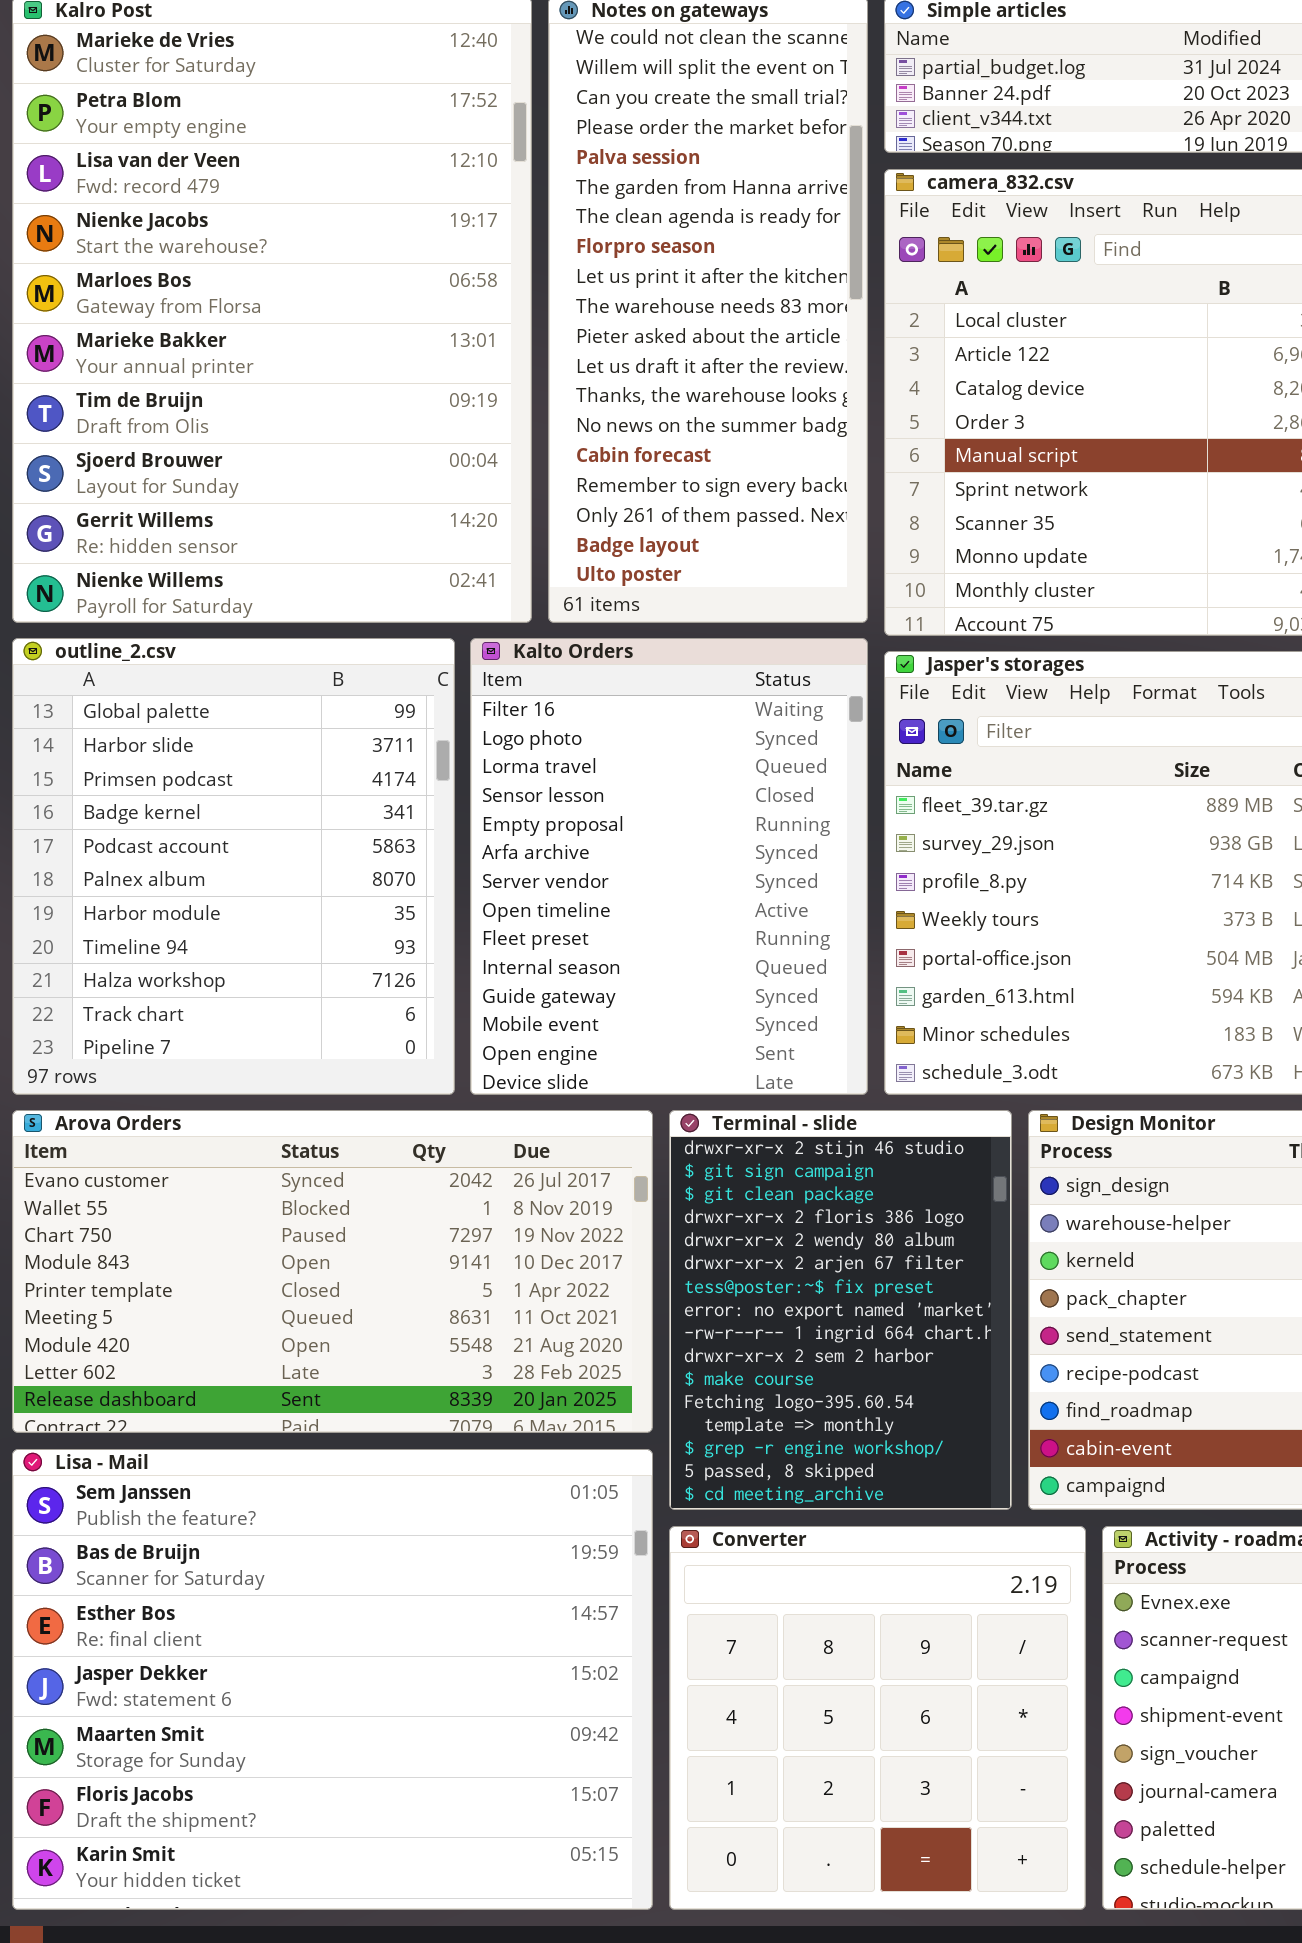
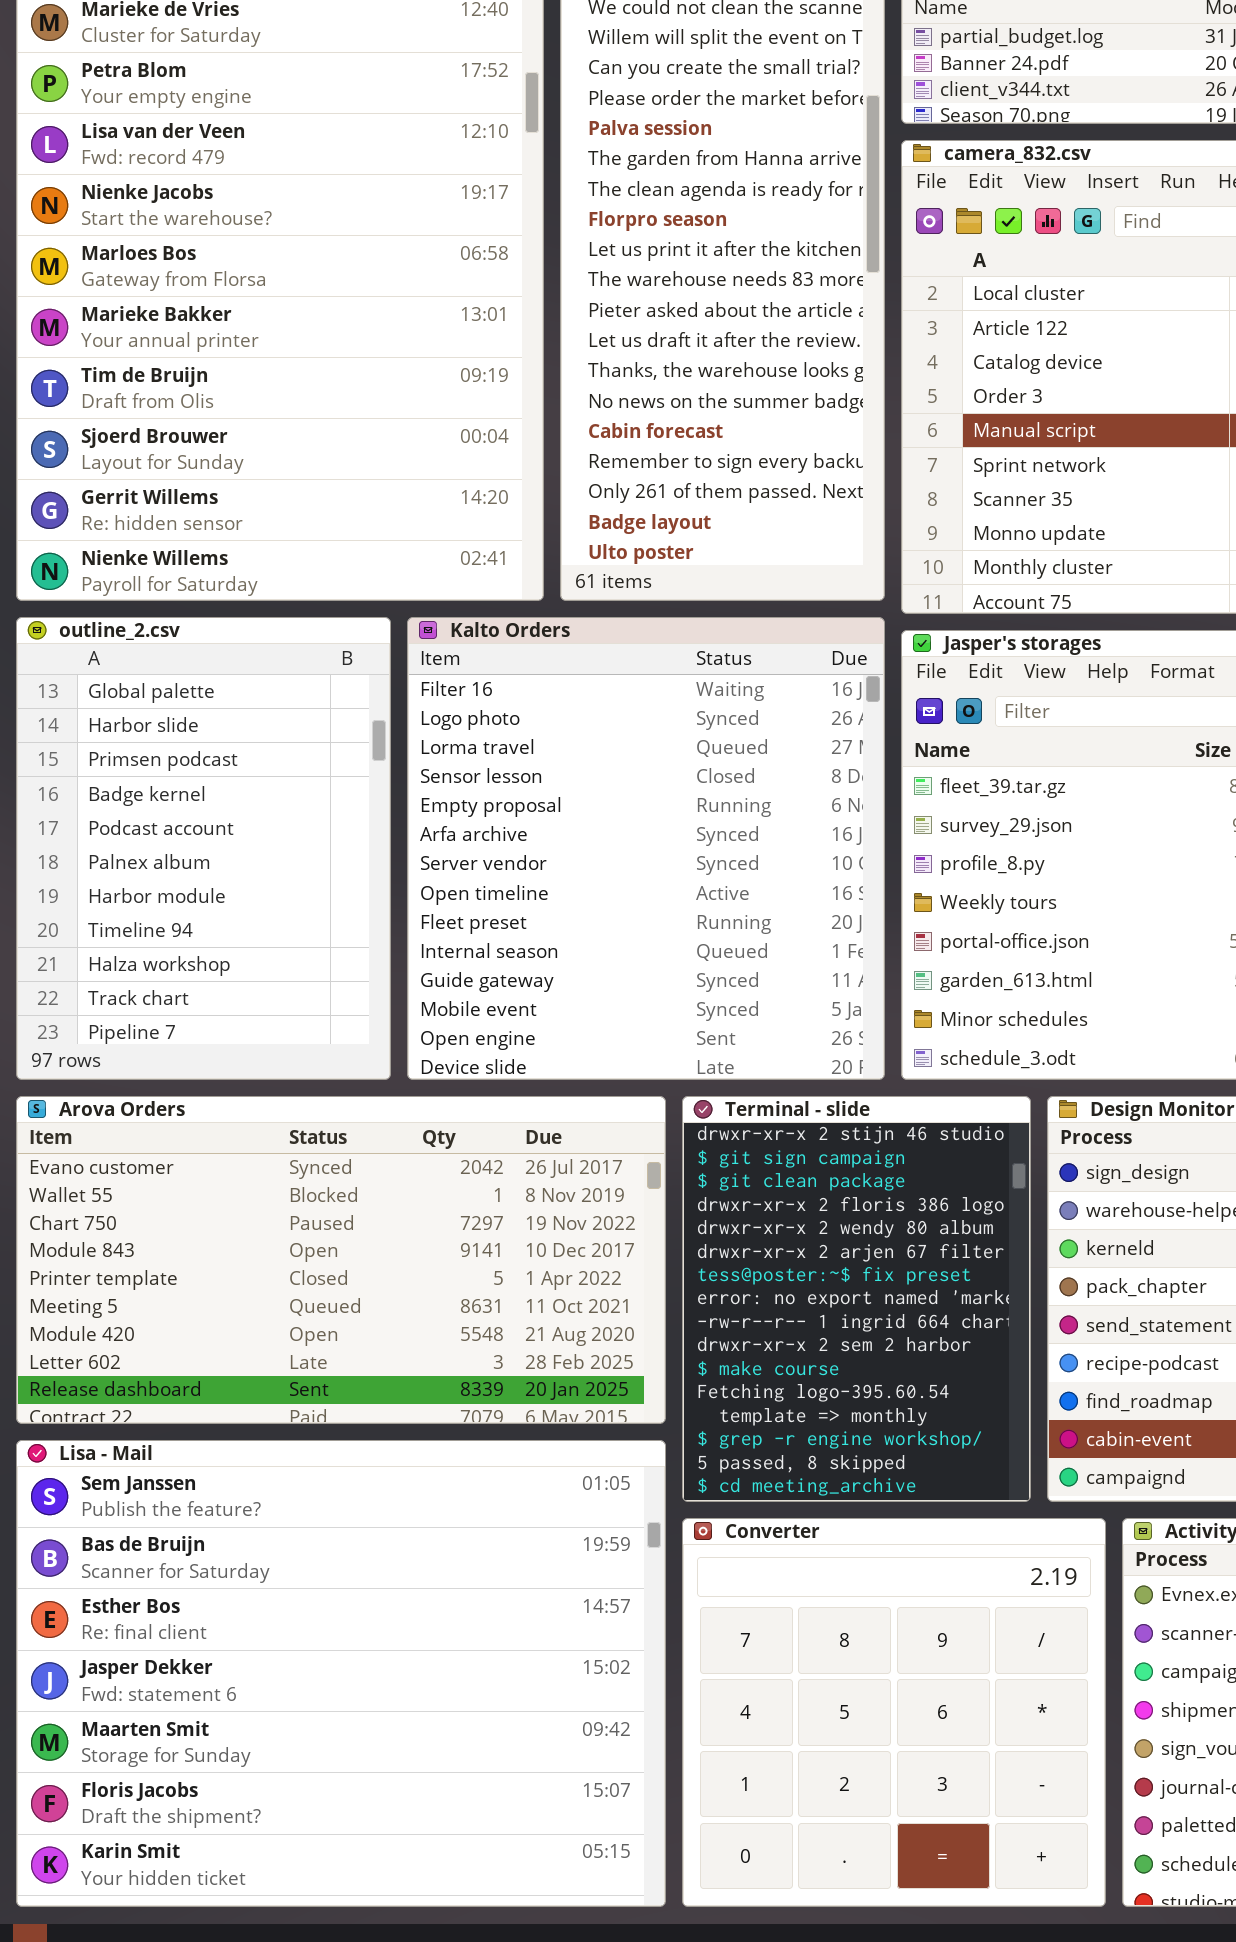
outline_2.csv: [12,638,455,1095] -> [16,617,391,1080], resized
Kalto Orders: [470,638,868,1095] -> [407,617,885,1080], resized

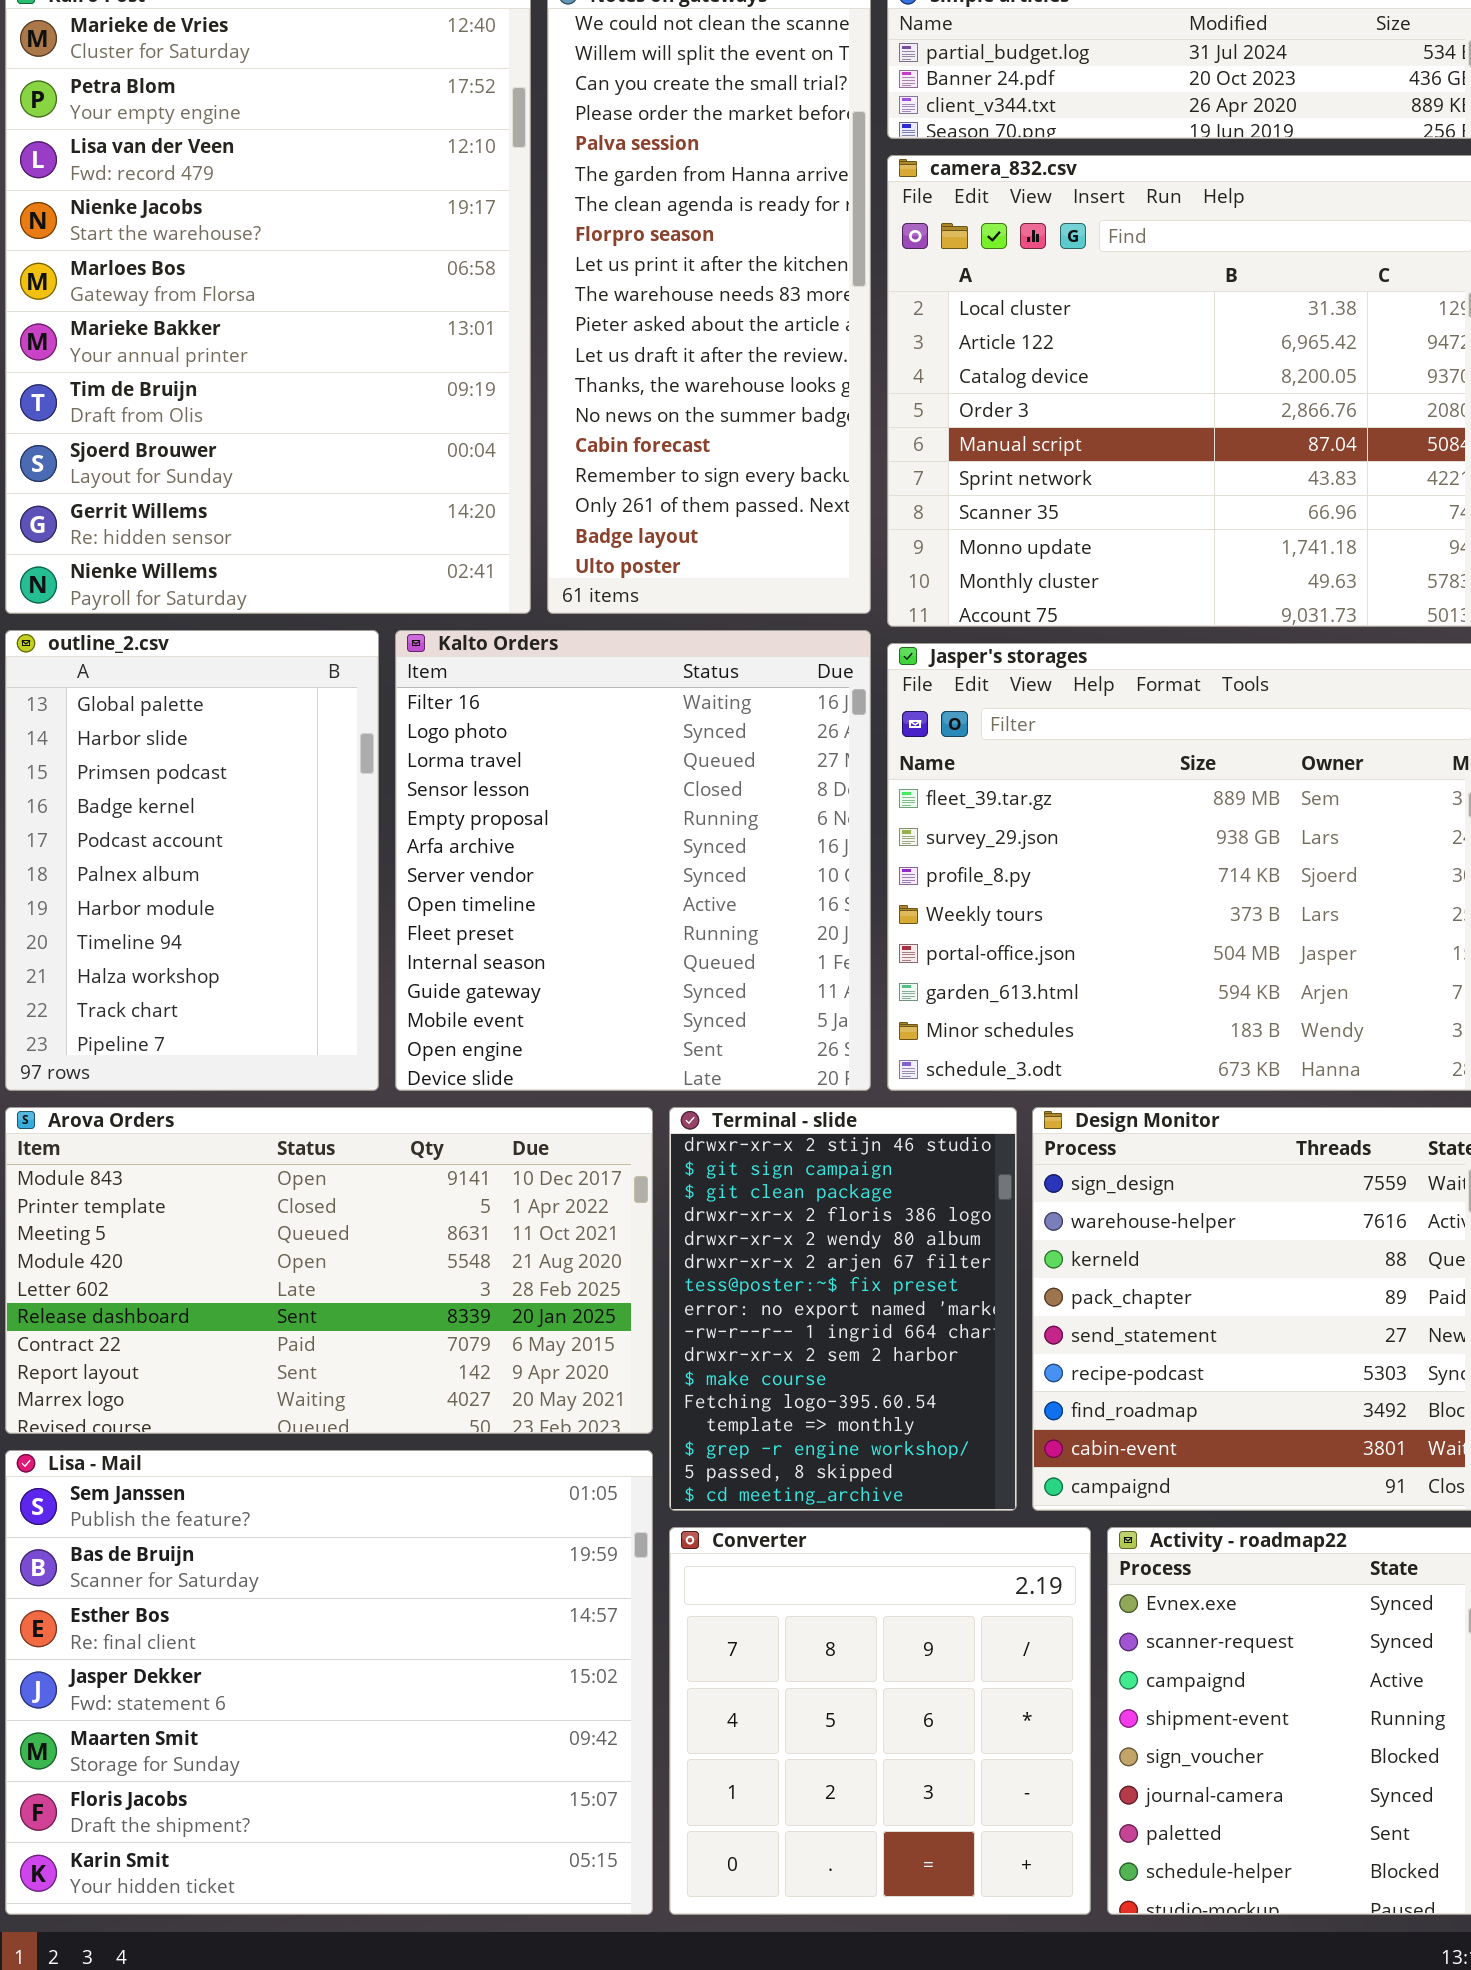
Arova Orders: [16,1096,666,1424] -> [5,1107,653,1434], scrolled down 3 rows

